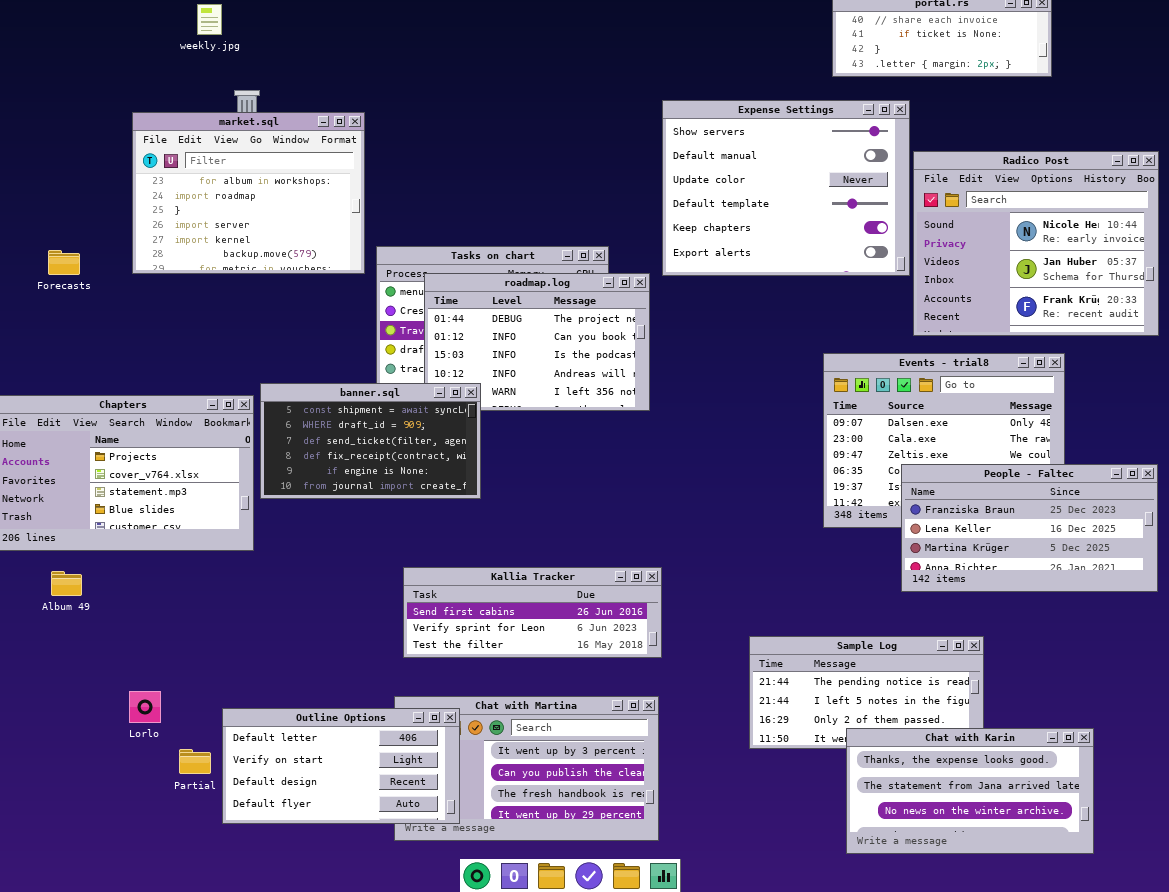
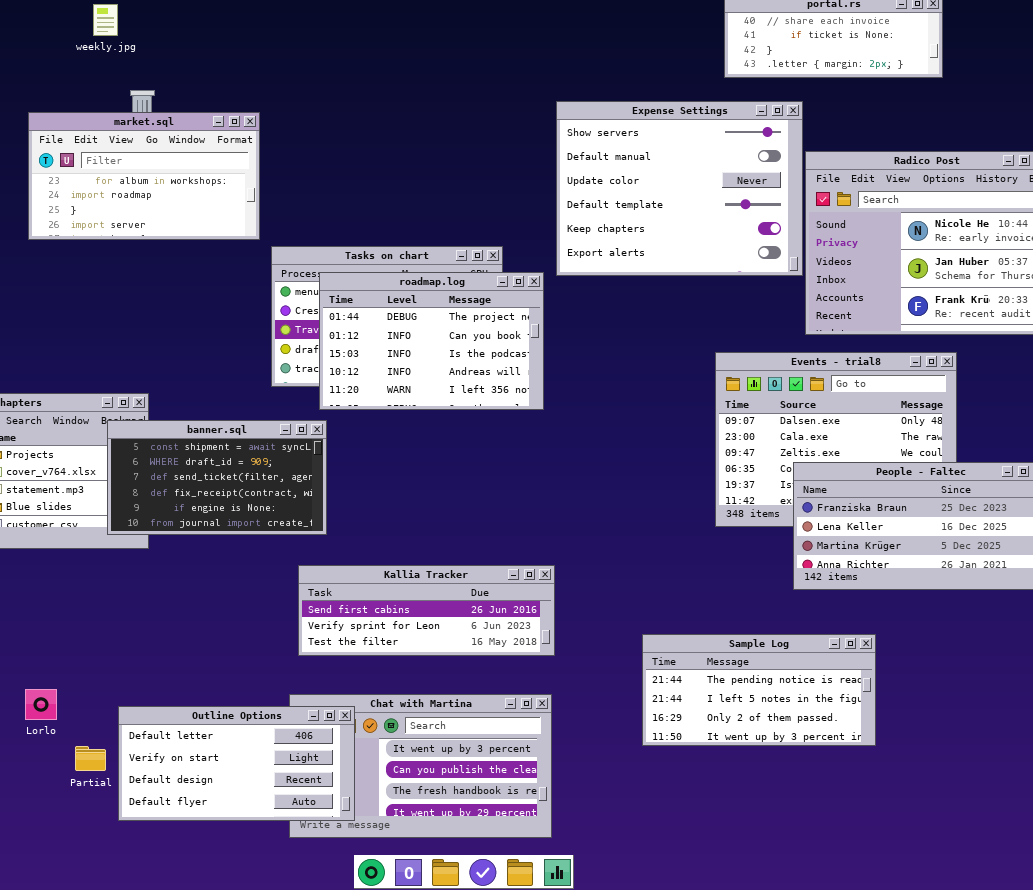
market.sql: [132,112,365,274] -> [28,112,260,240], resized
banner.sql: [260,383,481,499] -> [107,420,327,535], moved
Chat with Karin: [846,728,1094,854] -> none, closed

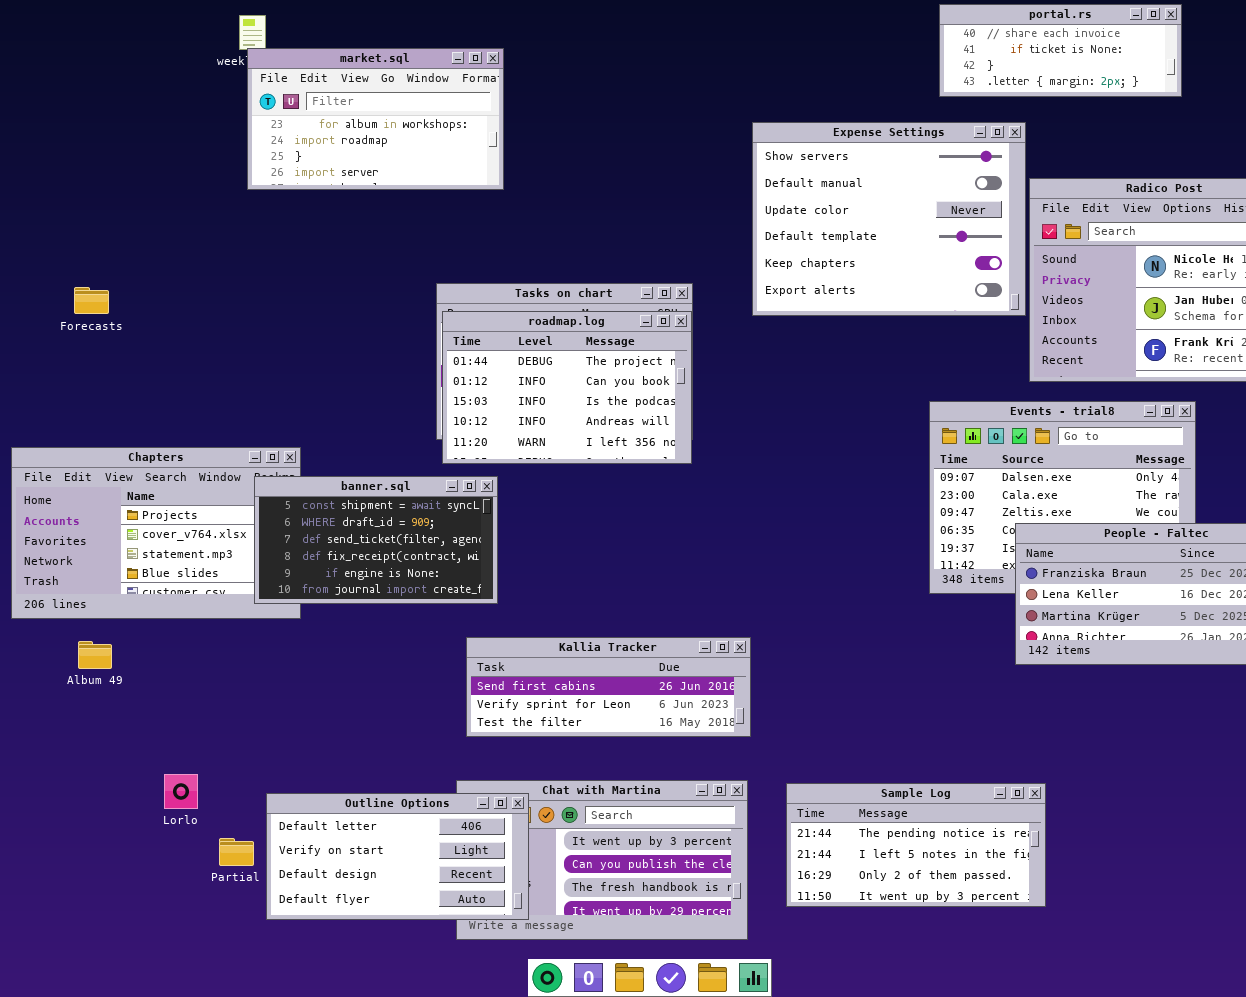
market.sql: [28,112,260,240] -> [247,48,504,190], moved
roadmap.log: [319,272,544,410] -> [442,311,692,464], moved
Sample Log: [642,634,876,746] -> [786,783,1046,907], moved

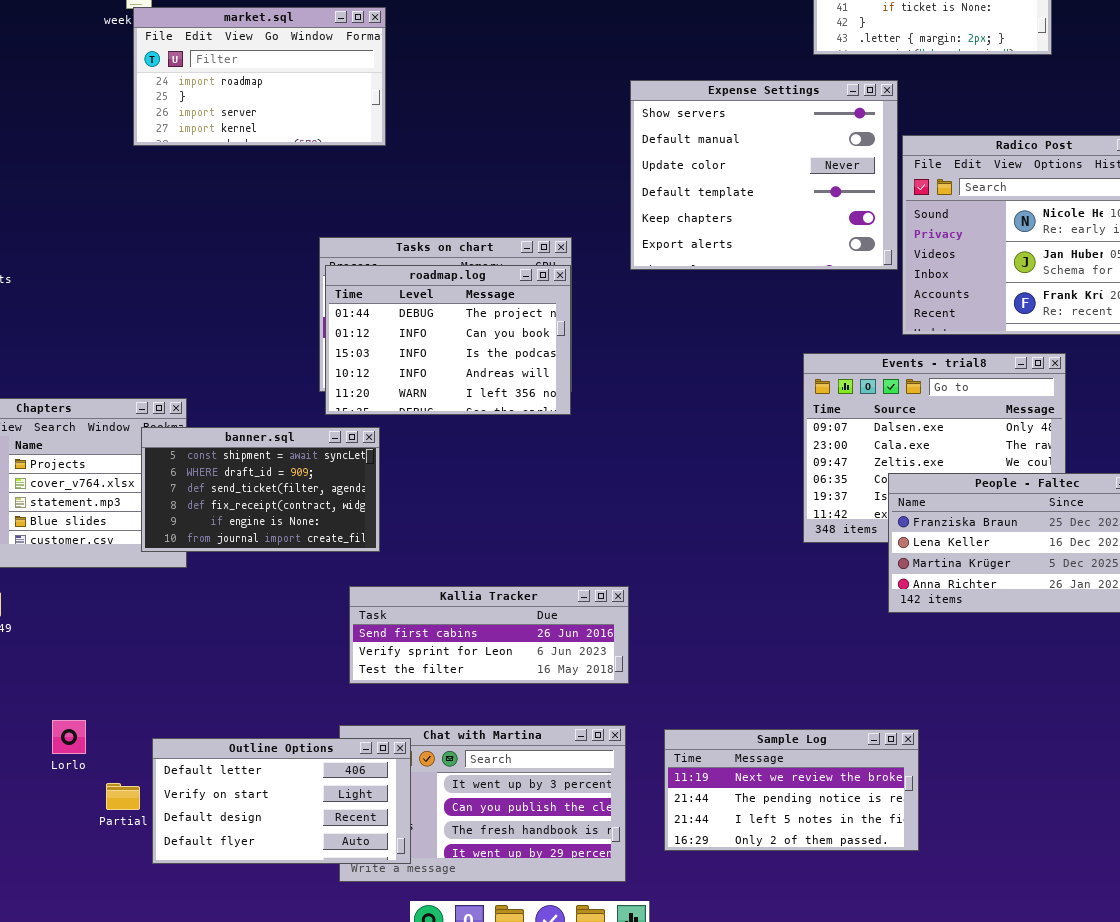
market.sql: [247,48,504,190] -> [133,7,386,146], scrolled down 1 row
Sample Log: [786,783,1046,907] -> [664,729,919,851], scrolled up 1 row

